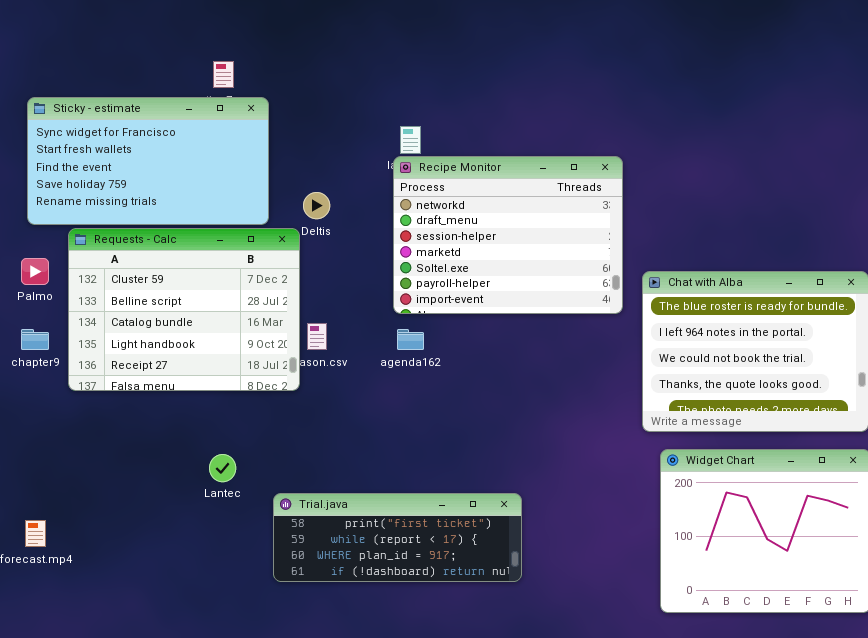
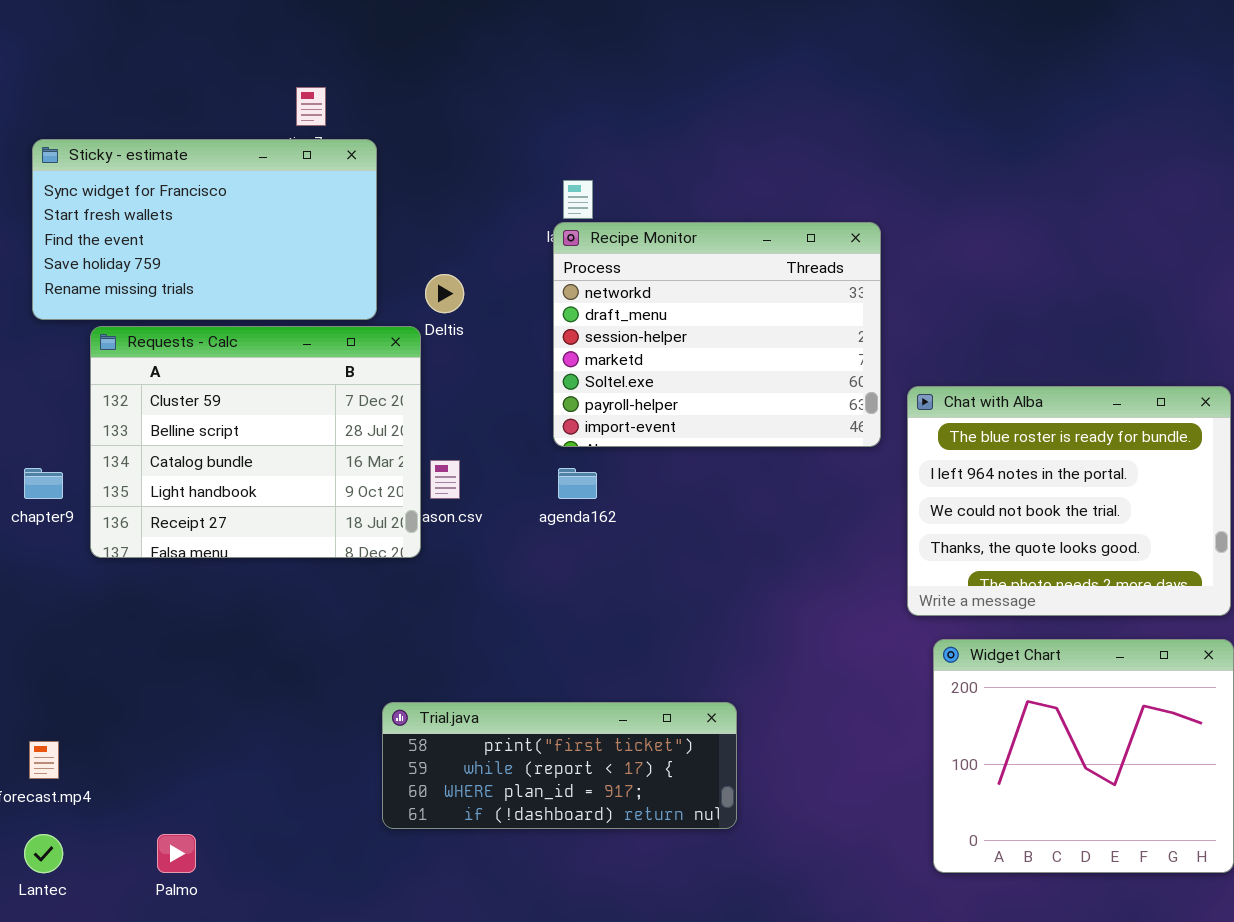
Palmo: [21,258,49,285] -> [157,834,196,873], moved
Lantec: [209,454,236,482] -> [24,834,63,873], moved

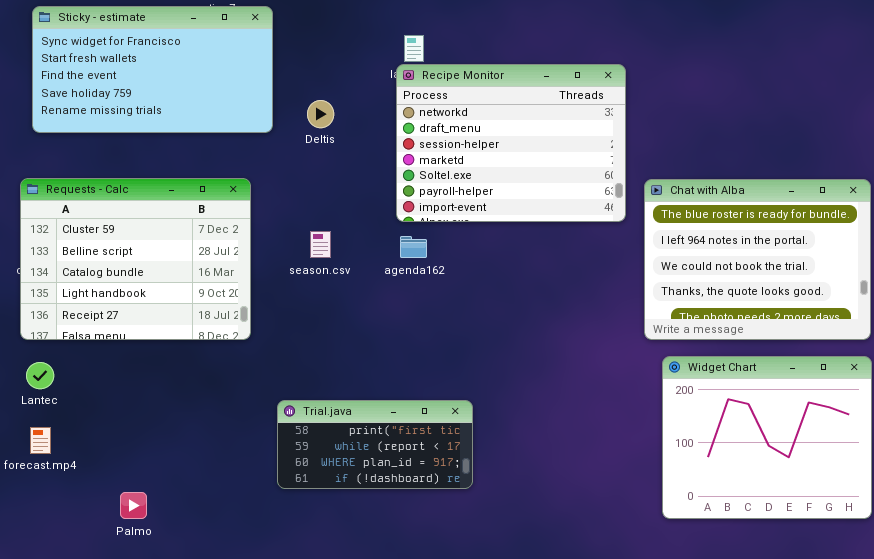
Requests - Calc: [90,326,421,558] -> [20,178,251,340], moved
Trial.java: [382,702,737,829] -> [277,400,473,489], resized
Lantec: [24,834,63,873] -> [26,362,54,389], moved

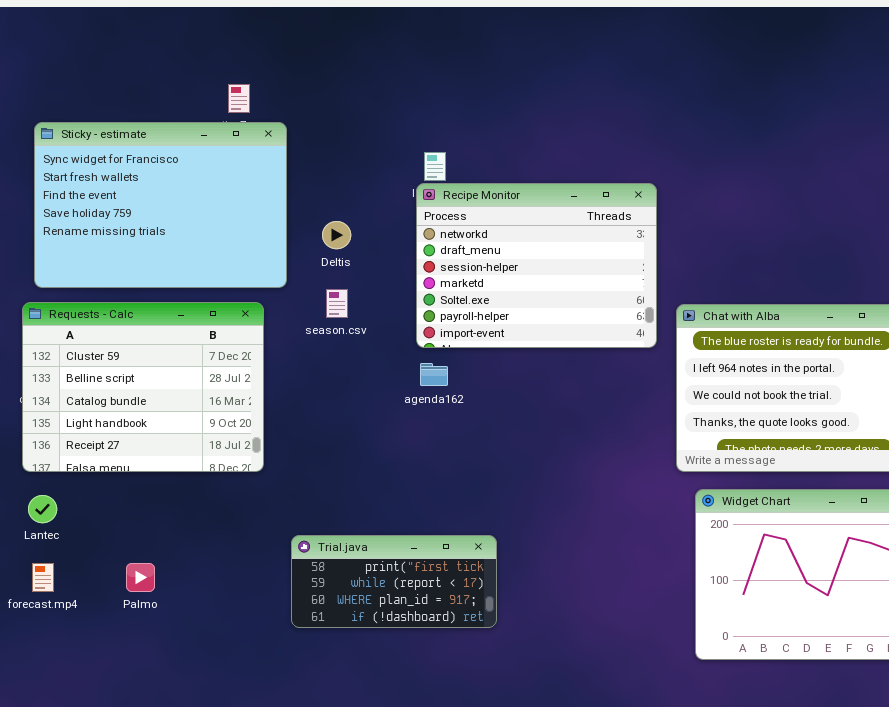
Sticky - estimate: [32,6,273,133] -> [34,122,287,288], resized
season.csv: [310,231,331,258] -> [326,289,348,318], moved
Palmo: [120,492,147,519] -> [126,563,155,592], moved

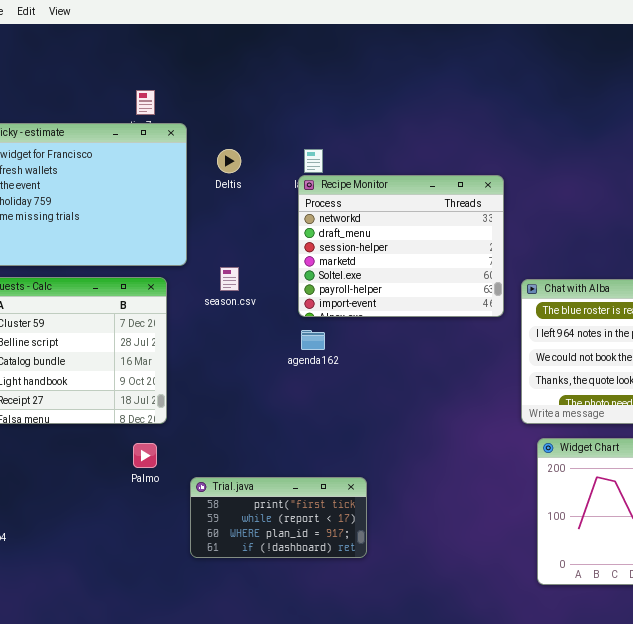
Deltis: [322,221,351,249] -> [217,149,241,173], moved
Palmo: [126,563,155,592] -> [133,443,157,468], moved

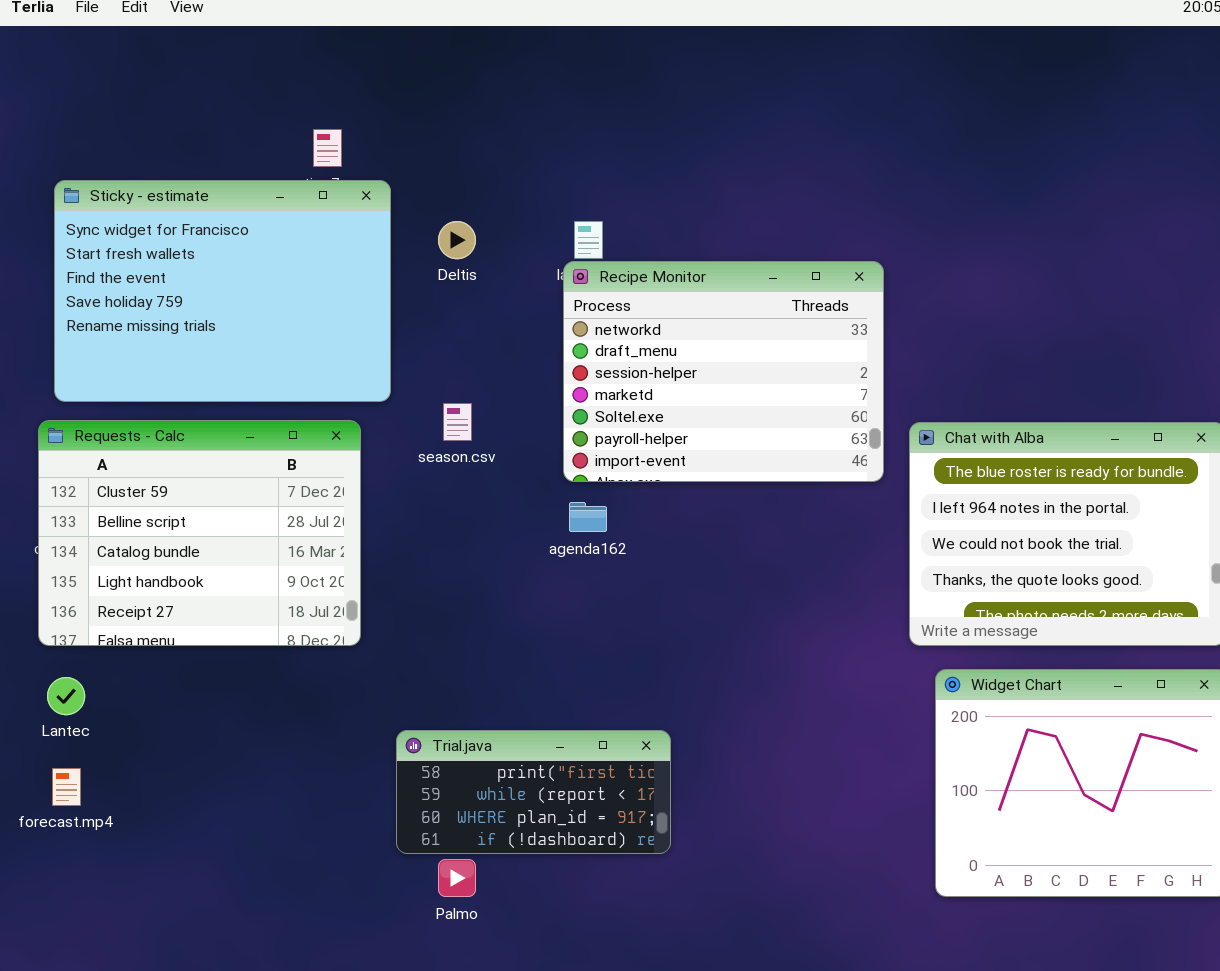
Palmo: [133,443,157,468] -> [438,859,476,897], moved

